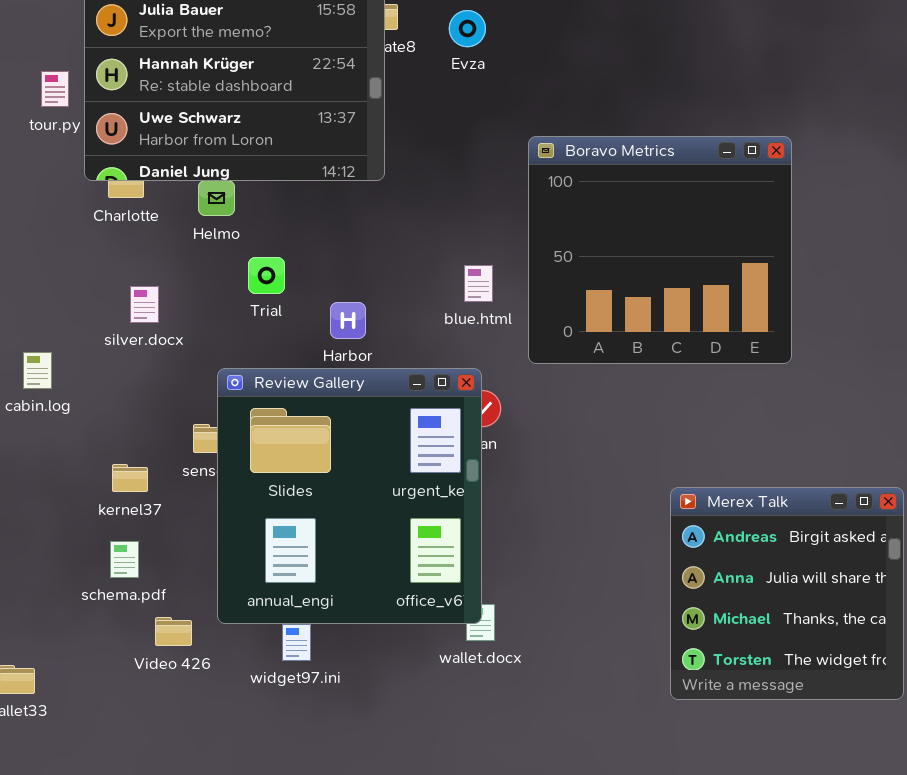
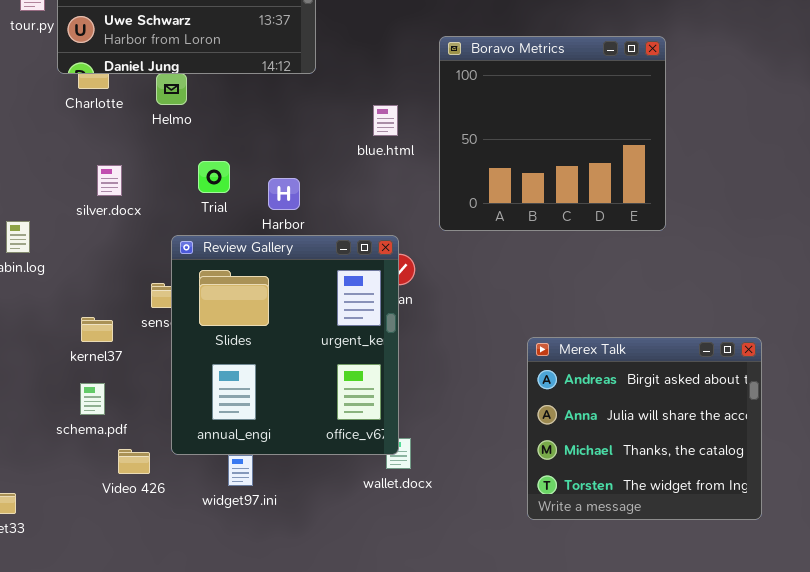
Trial: [248,257,285,294] -> [198,161,230,193], moved
blue.html: [464,265,493,302] -> [373,105,398,136], moved
Merex Talk: [670,487,904,700] -> [527,337,762,520], resized

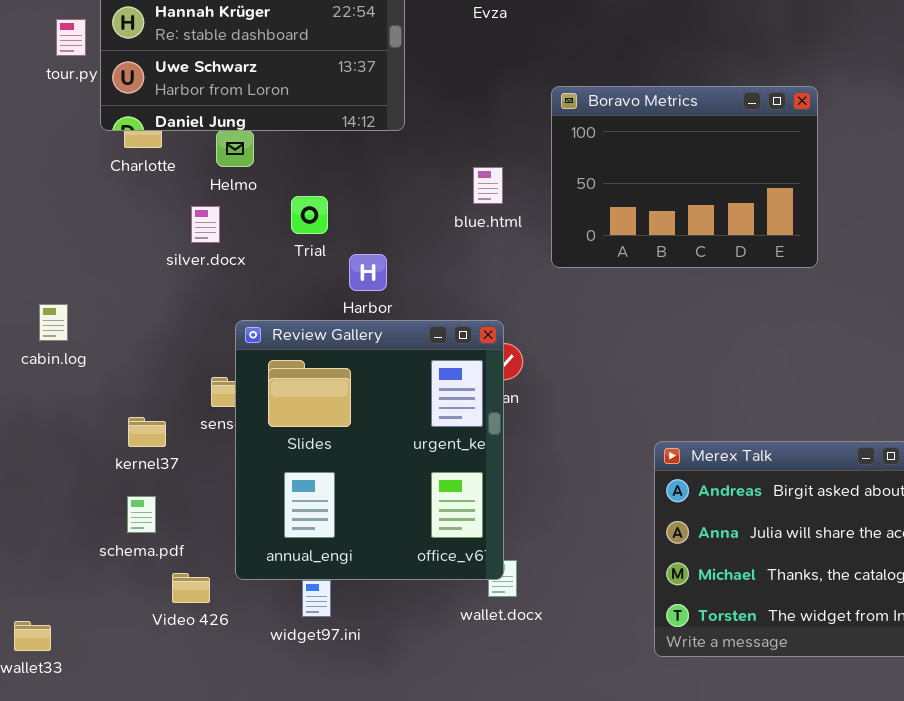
Boravo Metrics: [439,36,666,231] -> [551,86,818,268], resized
Trial: [198,161,230,193] -> [291,196,328,234], moved
silver.docx: [97,165,122,196] -> [191,206,220,243], moved

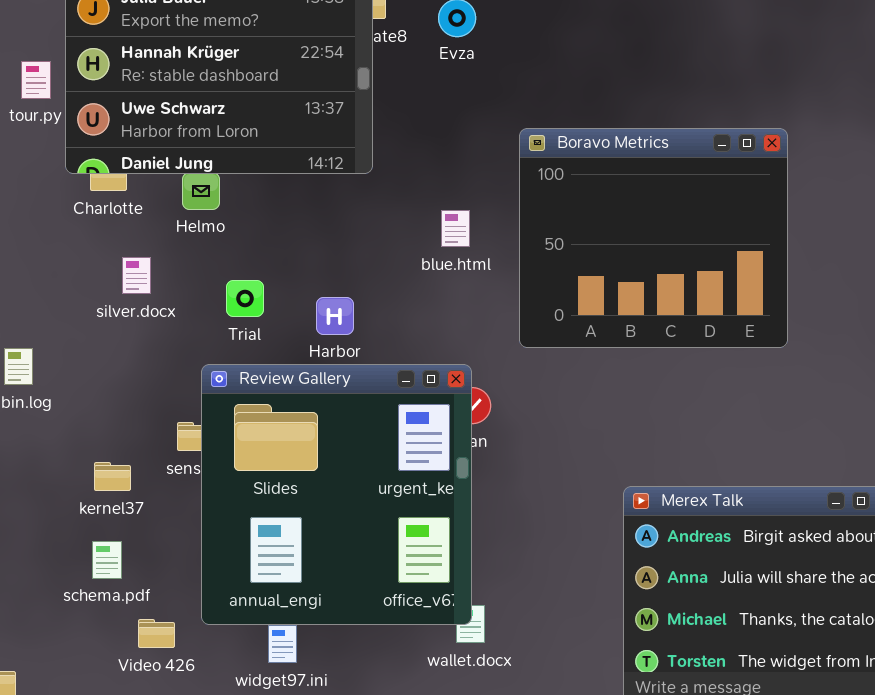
Boravo Metrics: [551,86,818,268] -> [519,128,788,348], resized
Trial: [291,196,328,234] -> [226,280,264,317], moved
silver.docx: [191,206,220,243] -> [122,257,151,294], moved

